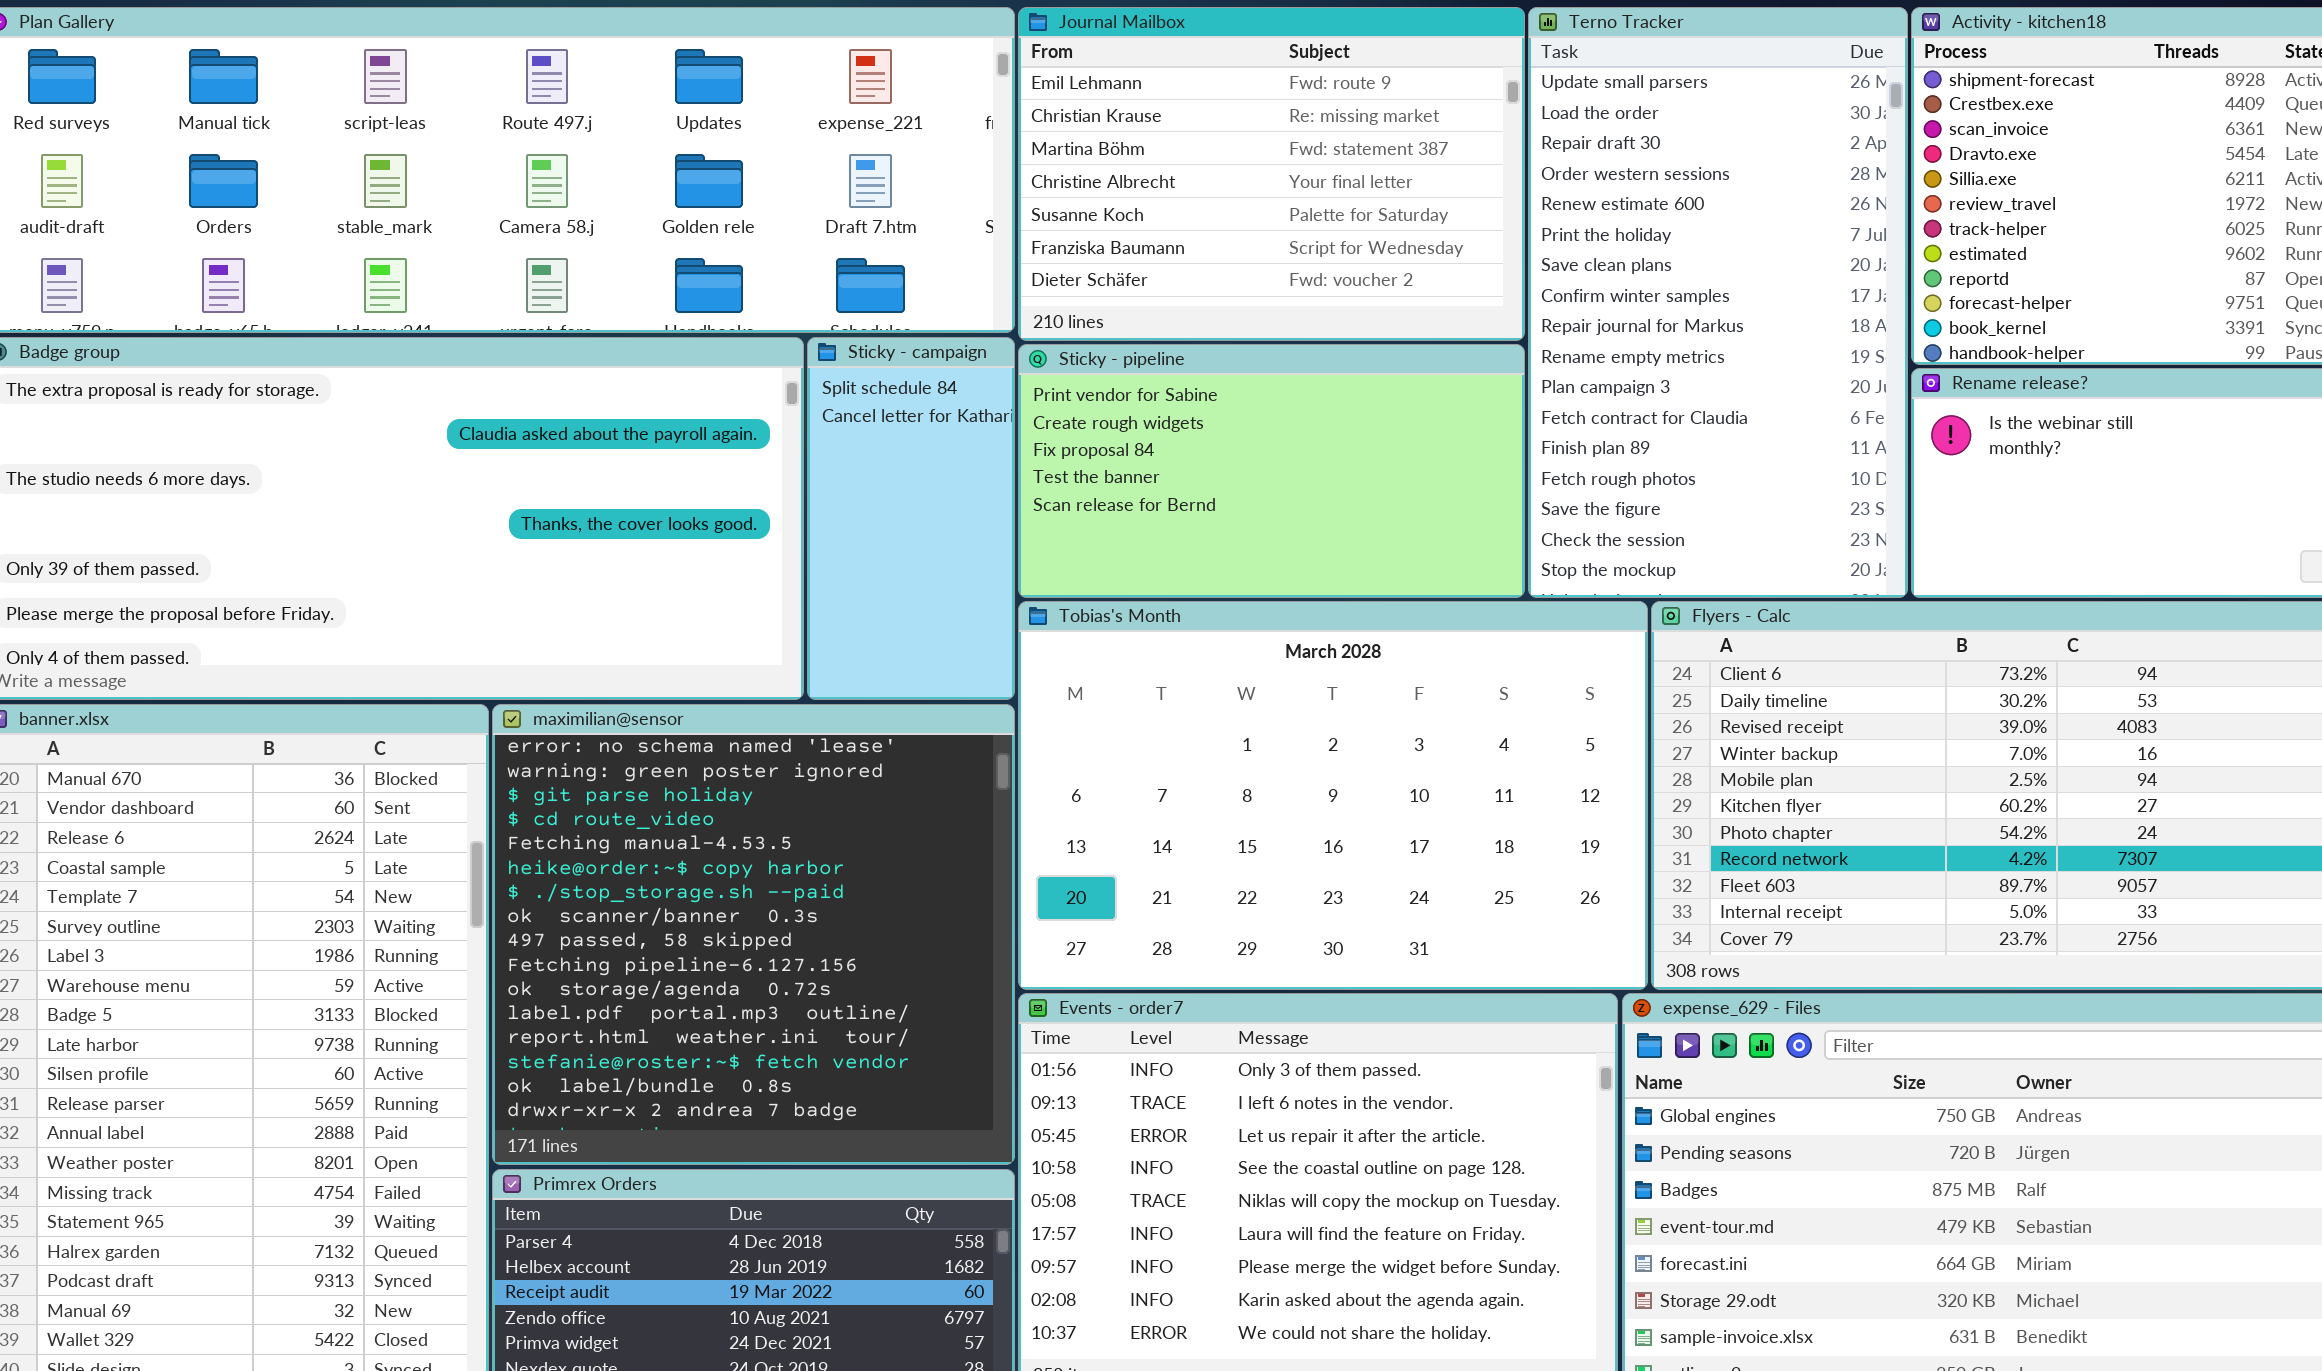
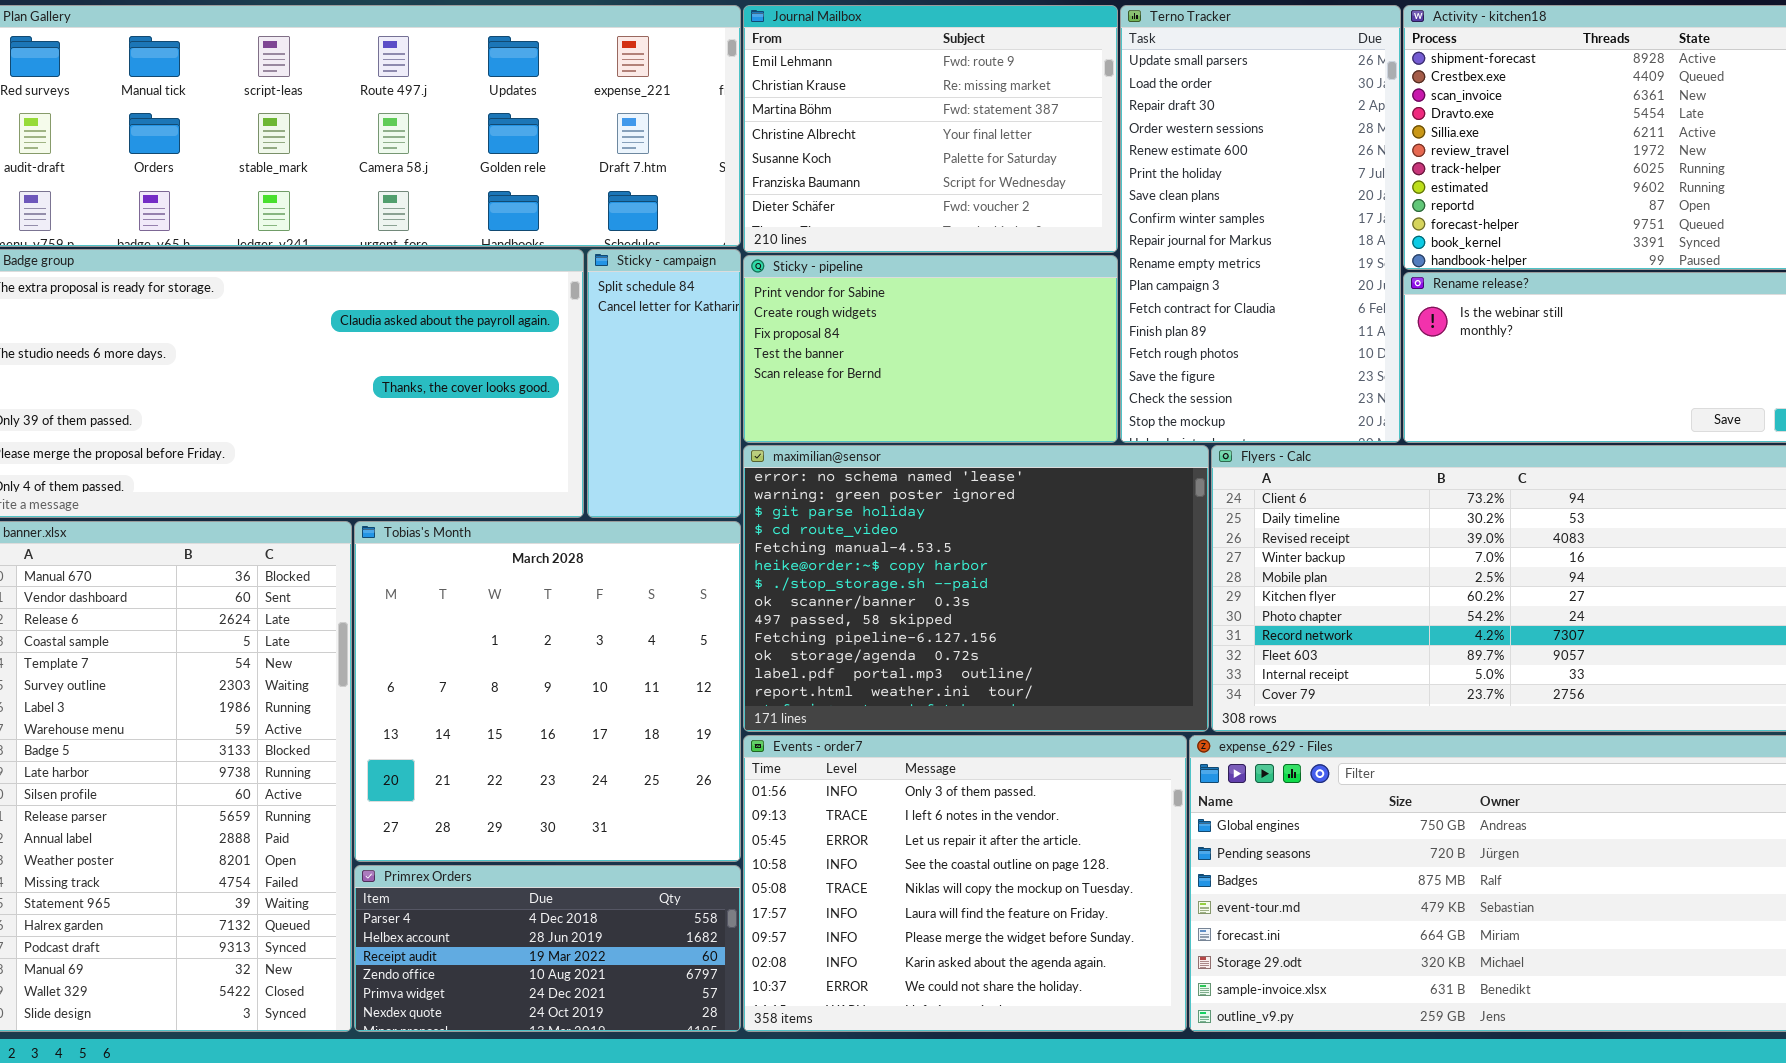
Tobias's Month: [1018,601,1648,990] -> [354,521,741,862], moved, resized
maximilian@sensor: [492,704,1015,1165] -> [743,445,1209,732], moved, resized

